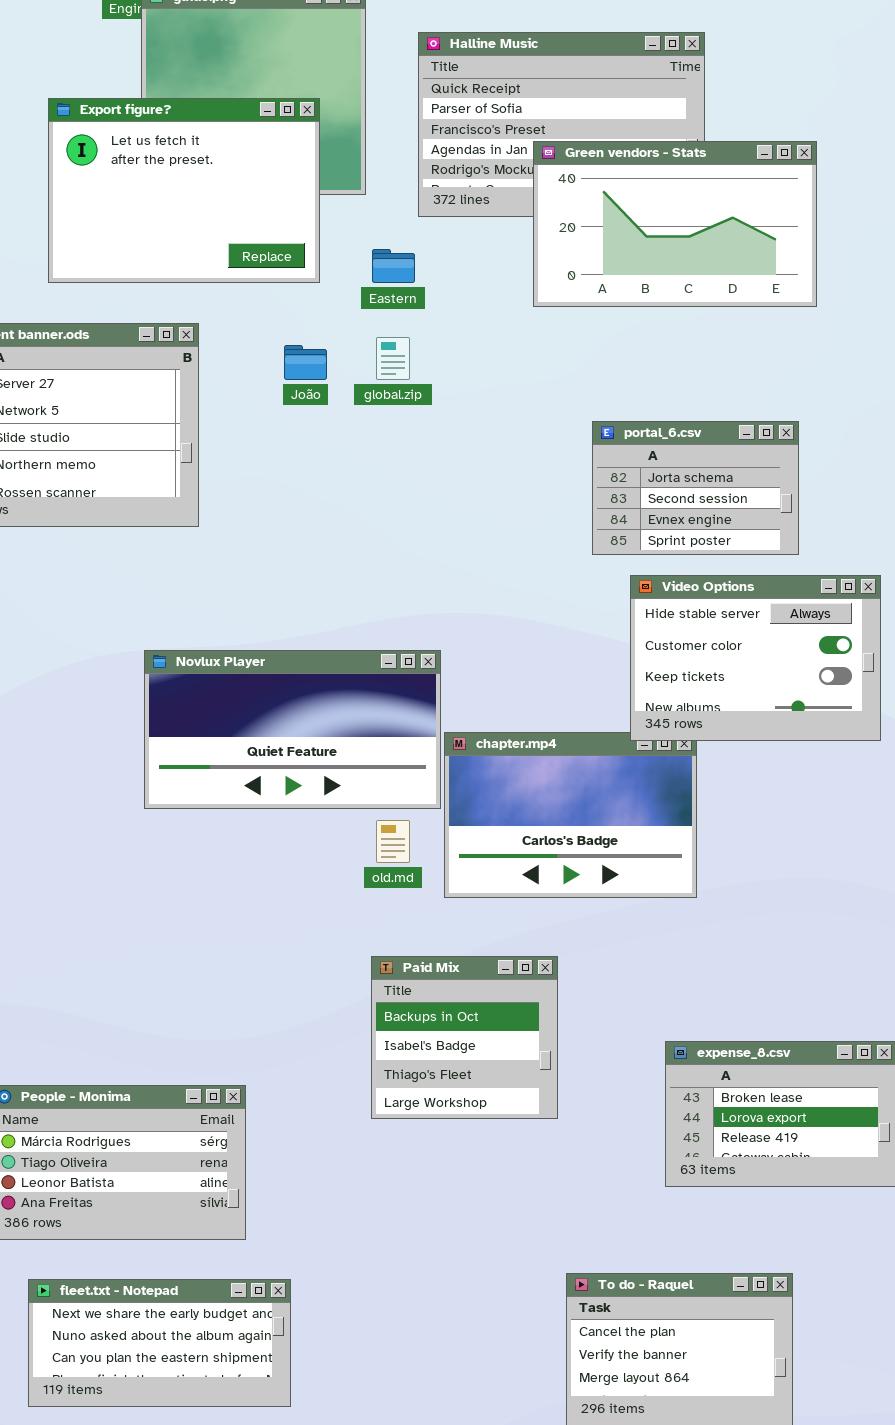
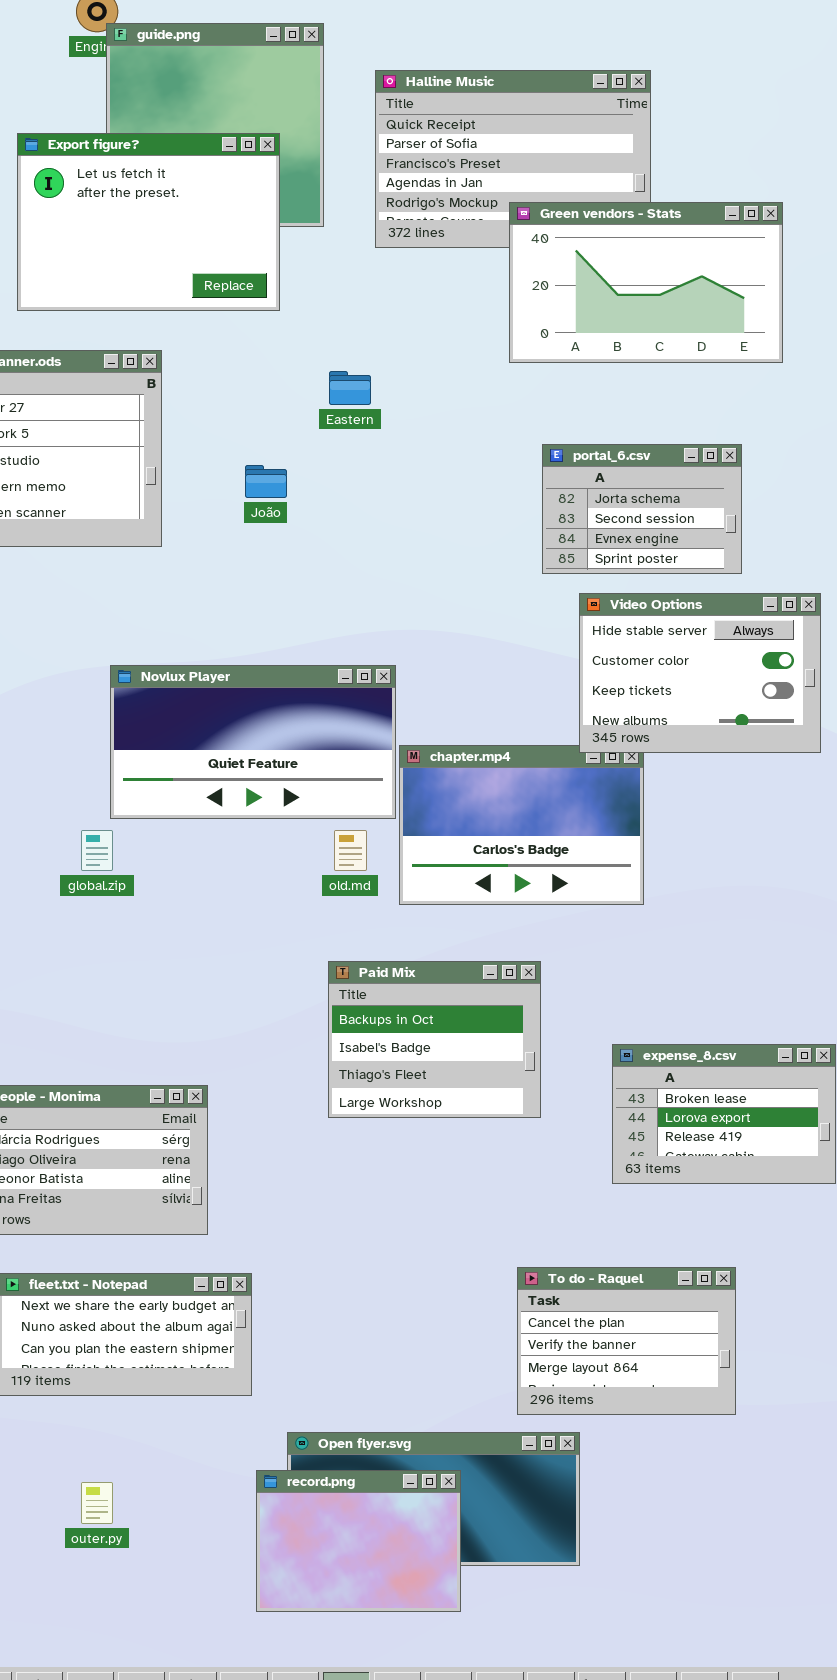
Green vendors - Stats: [533,141,817,307] -> [509,202,783,363], moved
Eastern: [372,249,415,283] -> [329,371,371,405], moved
global.zip: [376,337,410,380] -> [81,830,113,871], moved
João: [284,345,327,380] -> [245,465,287,498], moved
Paid Mix: [371,956,558,1119] -> [328,961,541,1118], resized

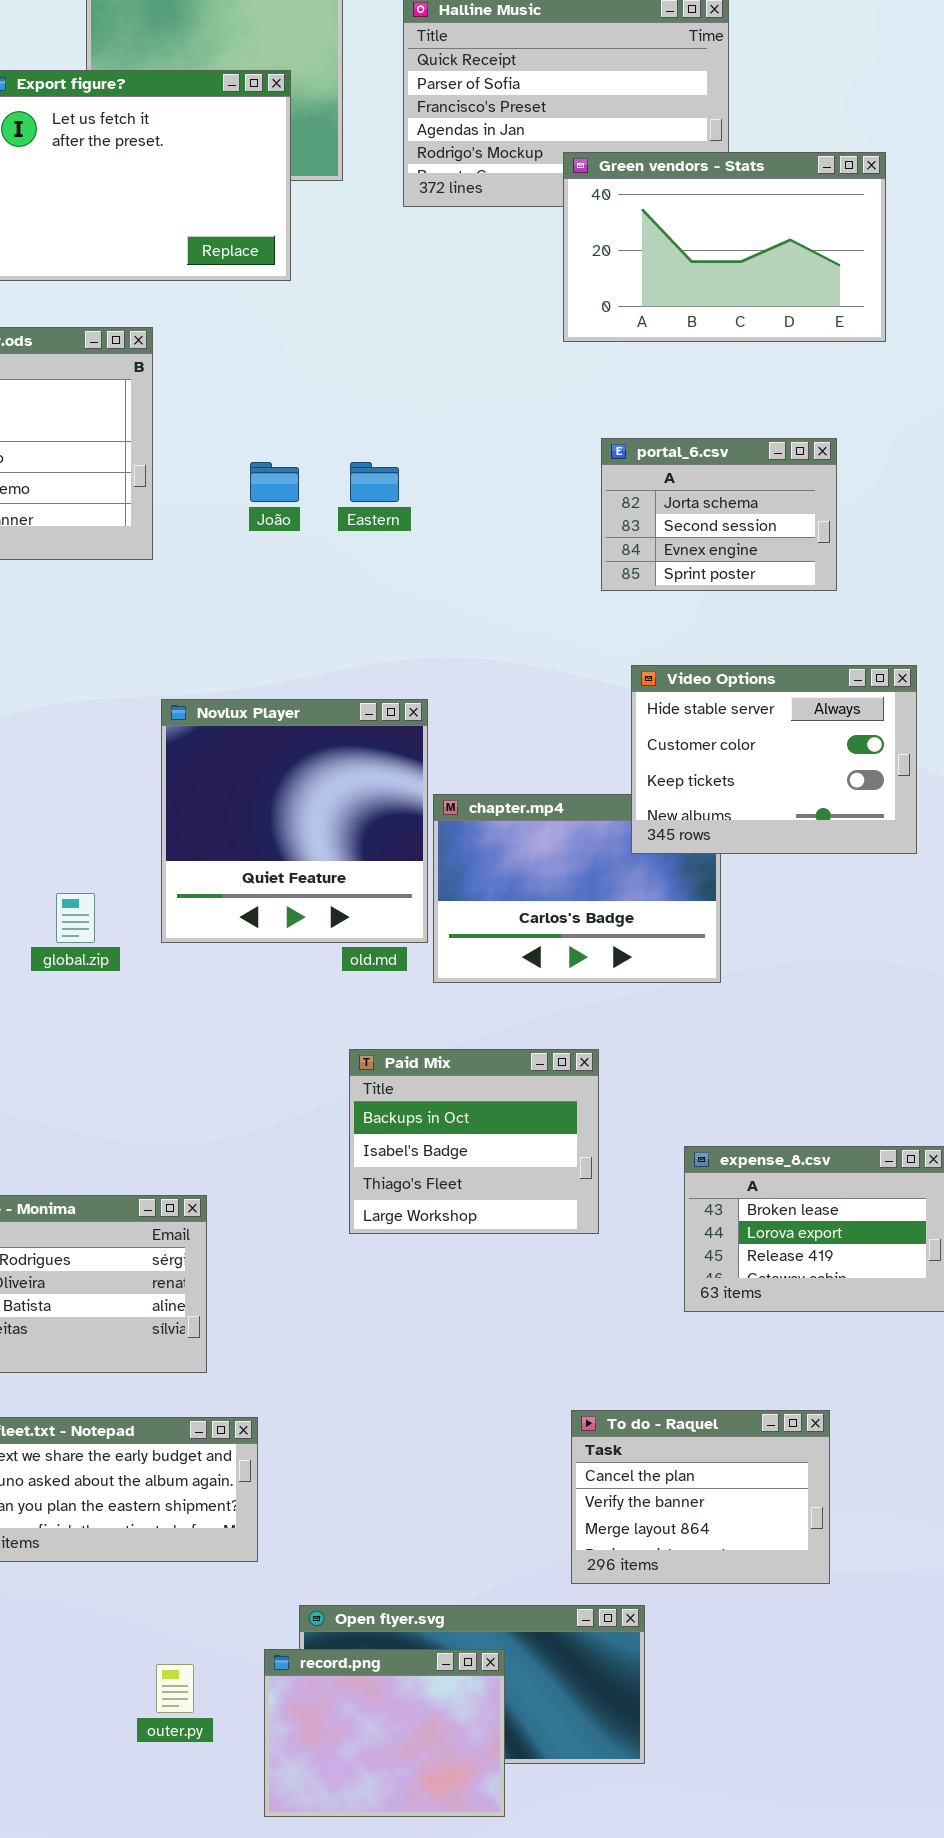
Eastern: [329,371,371,405] -> [350,462,399,502], moved
Video Options: [579,593,821,753] -> [631,665,917,854], moved
Novlux Player: [110,665,396,819] -> [161,699,428,943], resized
outer.py: [81,1482,113,1524] -> [156,1664,194,1713], moved

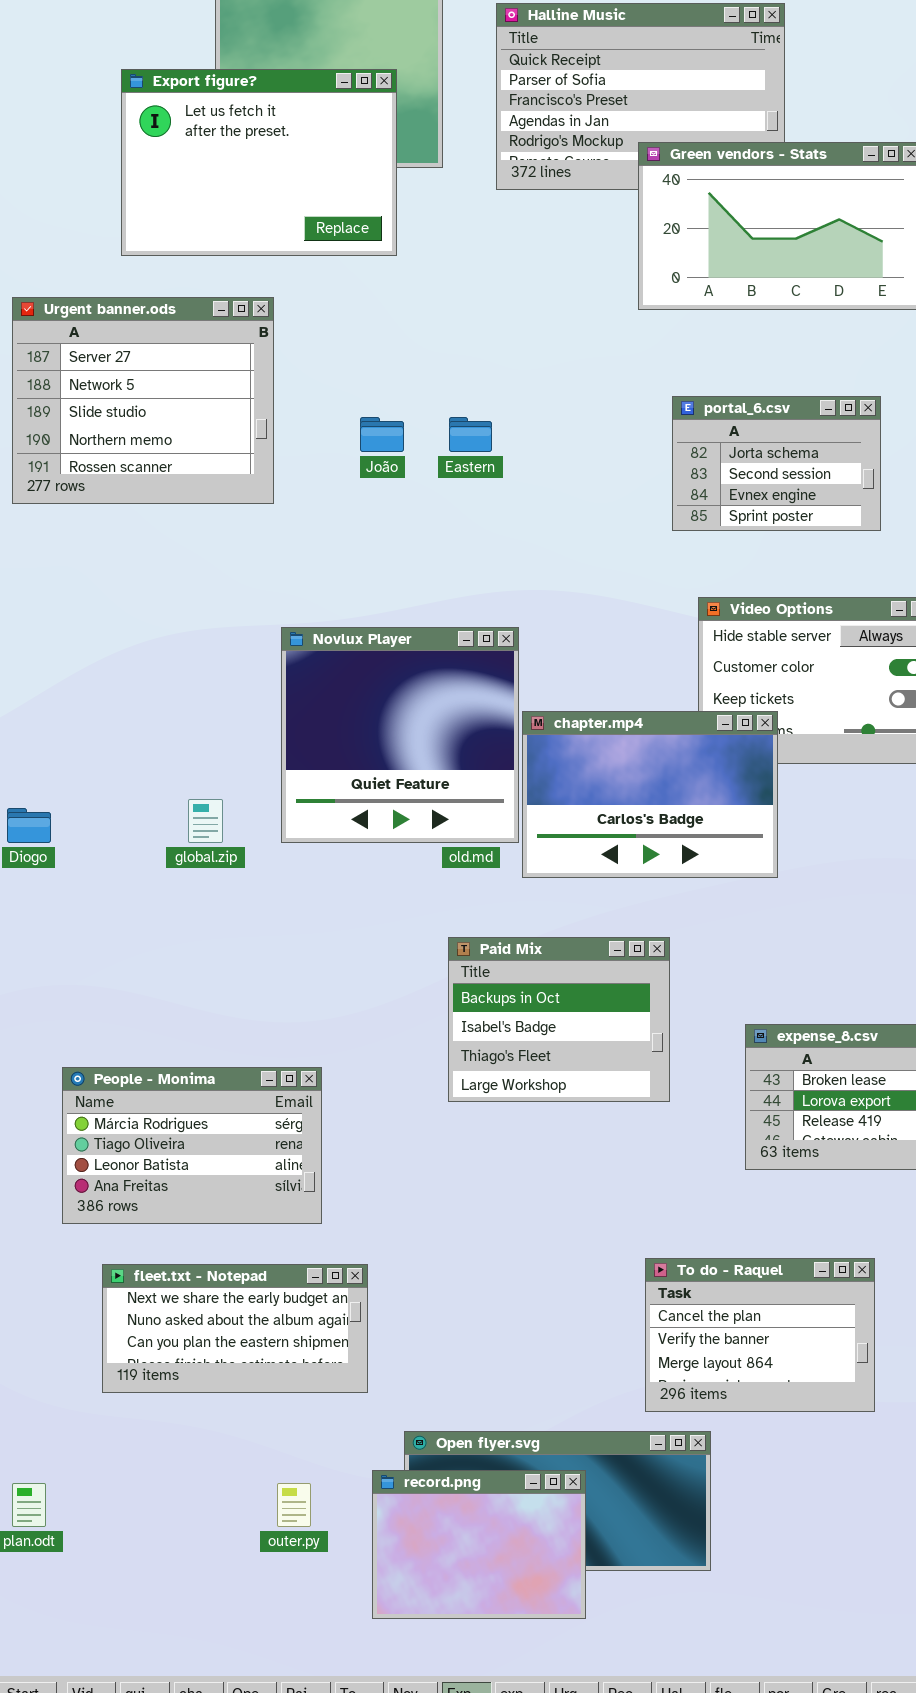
chapter.mp4: [433,794,721,983] -> [522,711,778,878], raised

